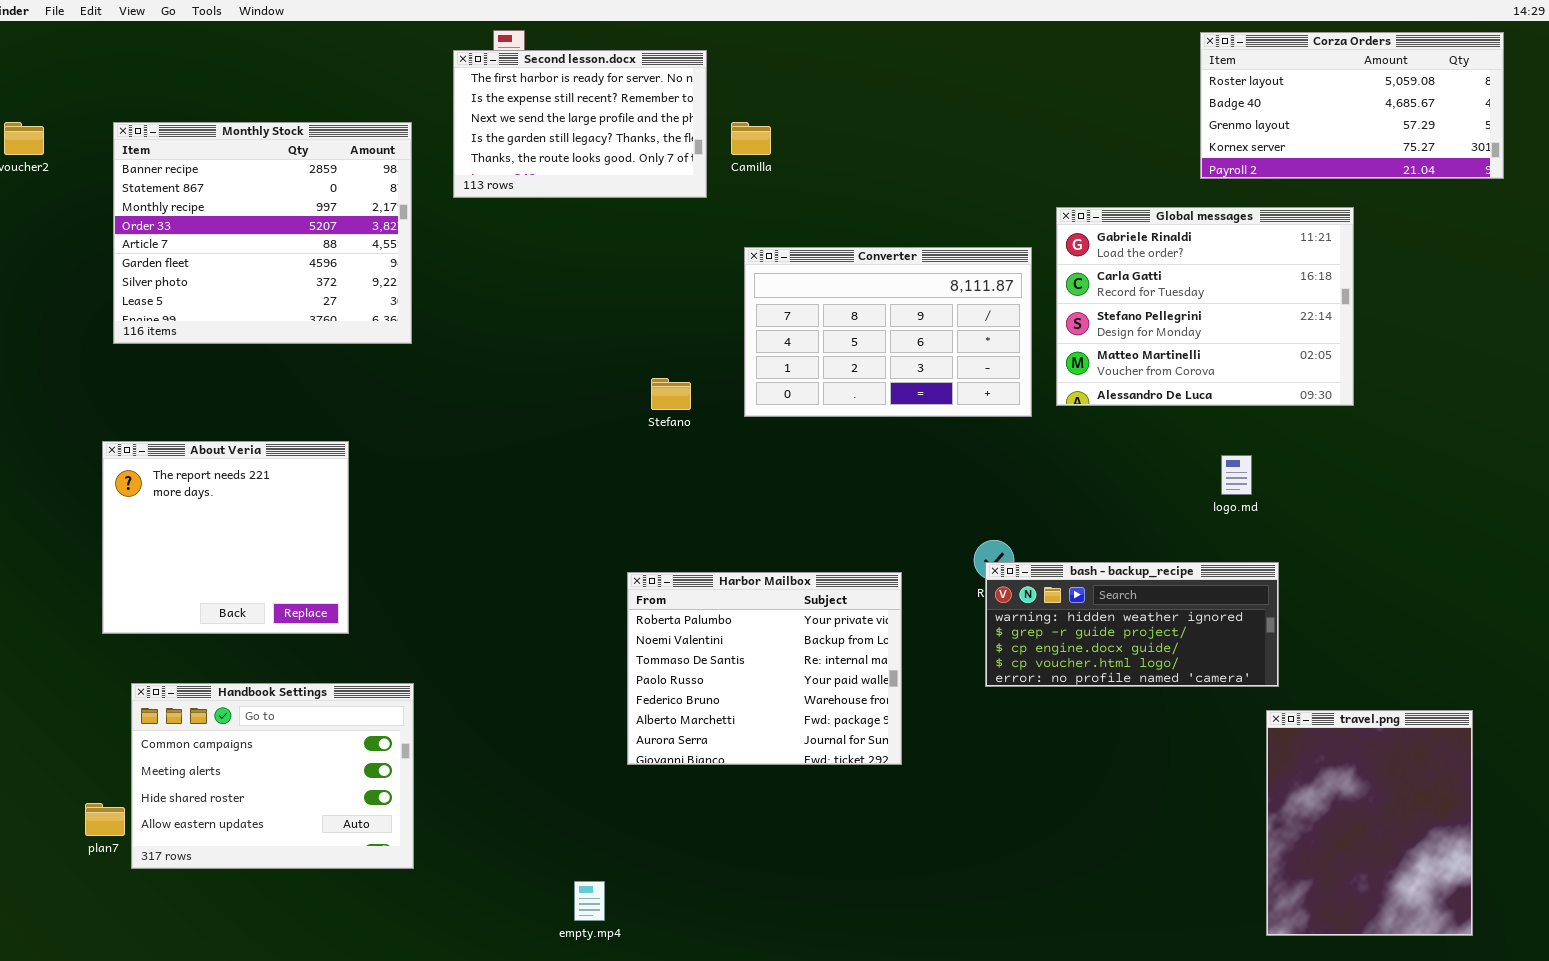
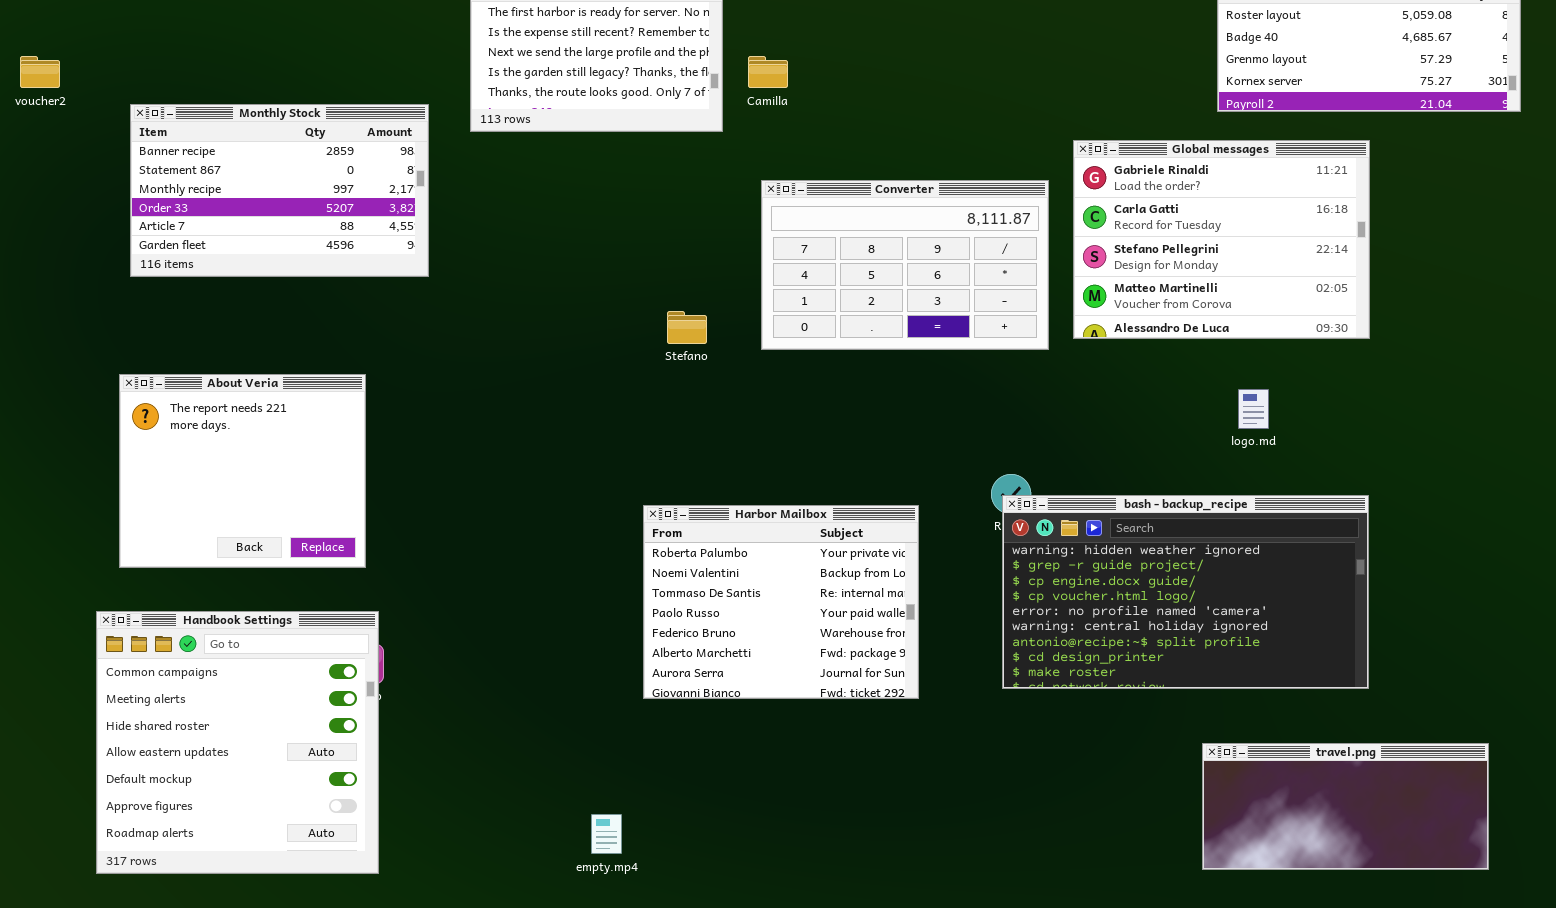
Monthly Stock: [113,122,412,344] -> [130,104,429,277], resized
bash - backup_recipe: [985,562,1279,687] -> [1002,495,1369,689], resized
Handbook Settings: [131,683,414,869] -> [96,611,379,874], moved, resized
travel.png: [1266,710,1473,936] -> [1202,743,1489,870], resized

